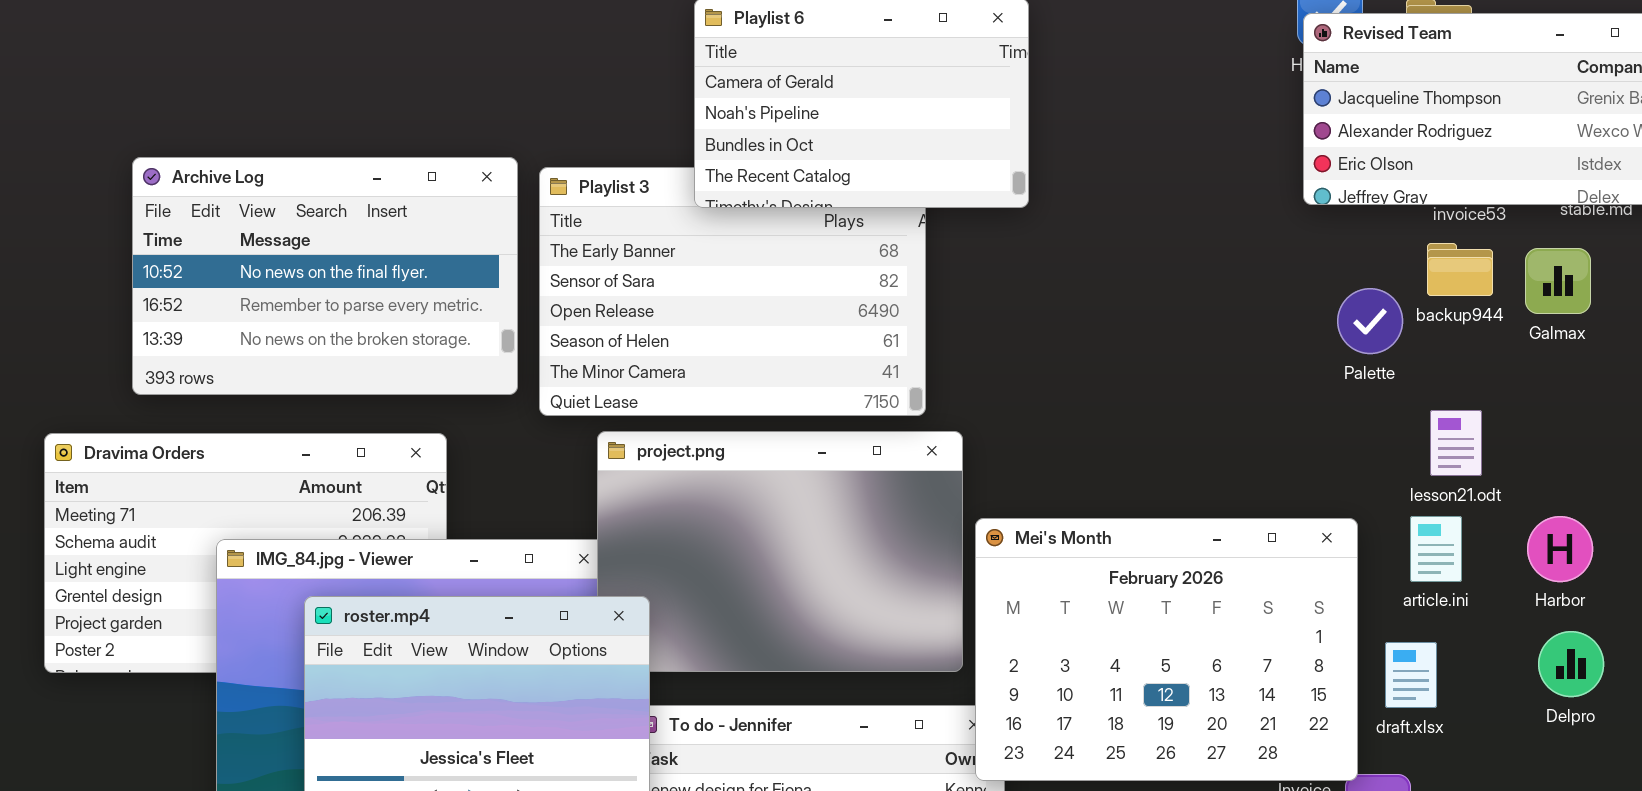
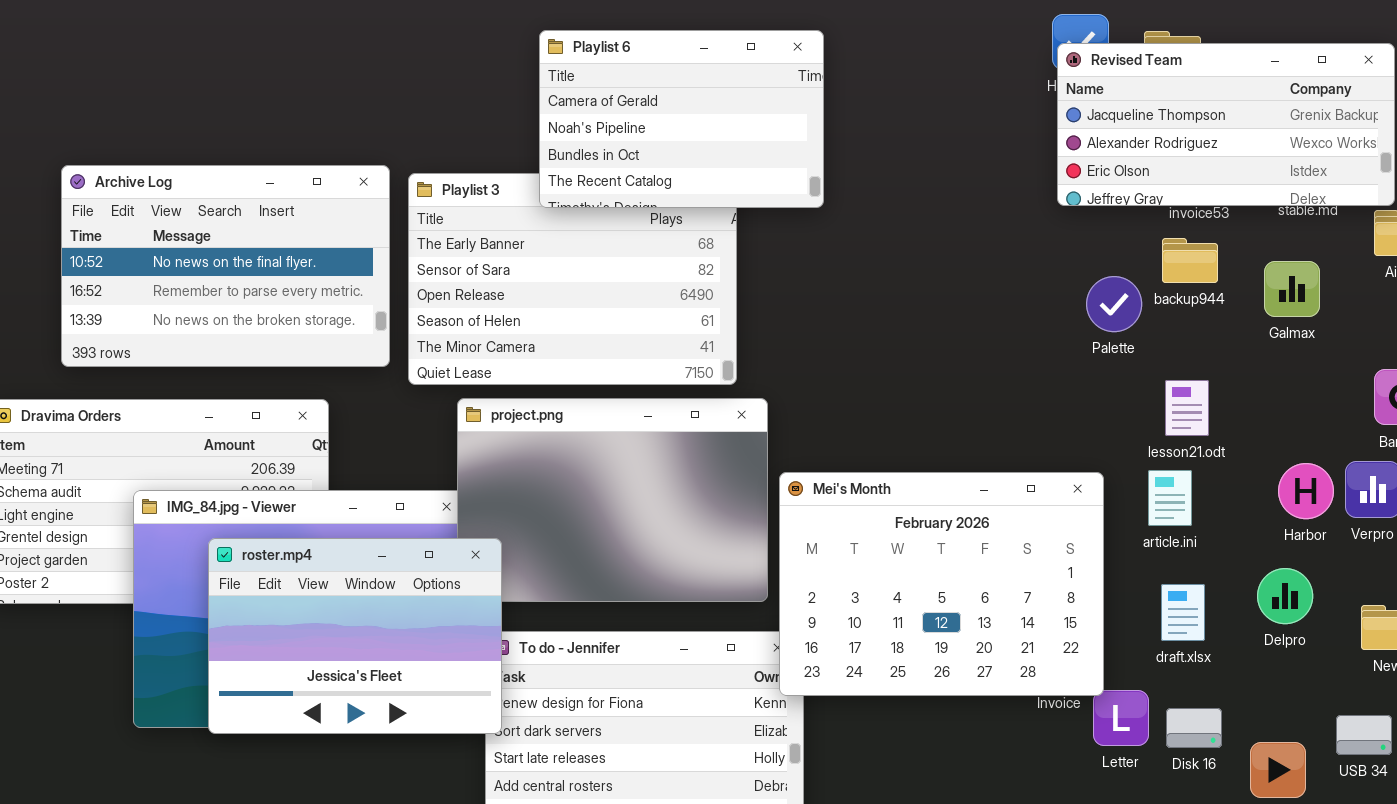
Galmax: [1525,248,1591,314] -> [1264,261,1320,317], moved
Harbor: [1527,516,1593,582] -> [1278,463,1334,519], moved
draft.xlsx: [1385,642,1437,708] -> [1161,584,1205,641], moved

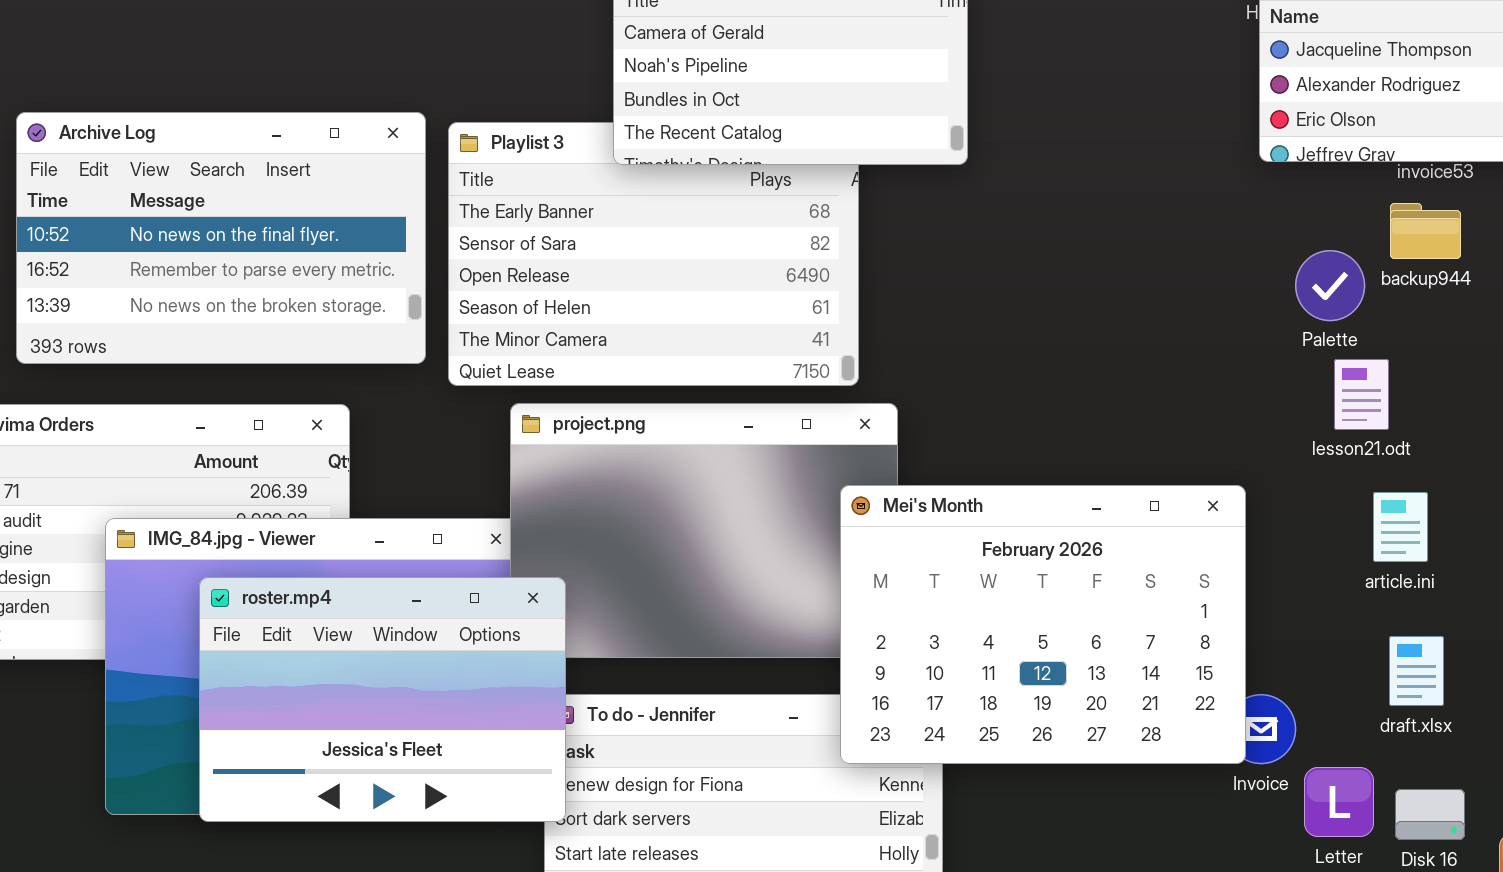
lesson21.odt: [1165,380,1209,436] -> [1334,359,1389,430], moved
Mei's Month: [779,472,1104,696] -> [840,485,1246,764], moved

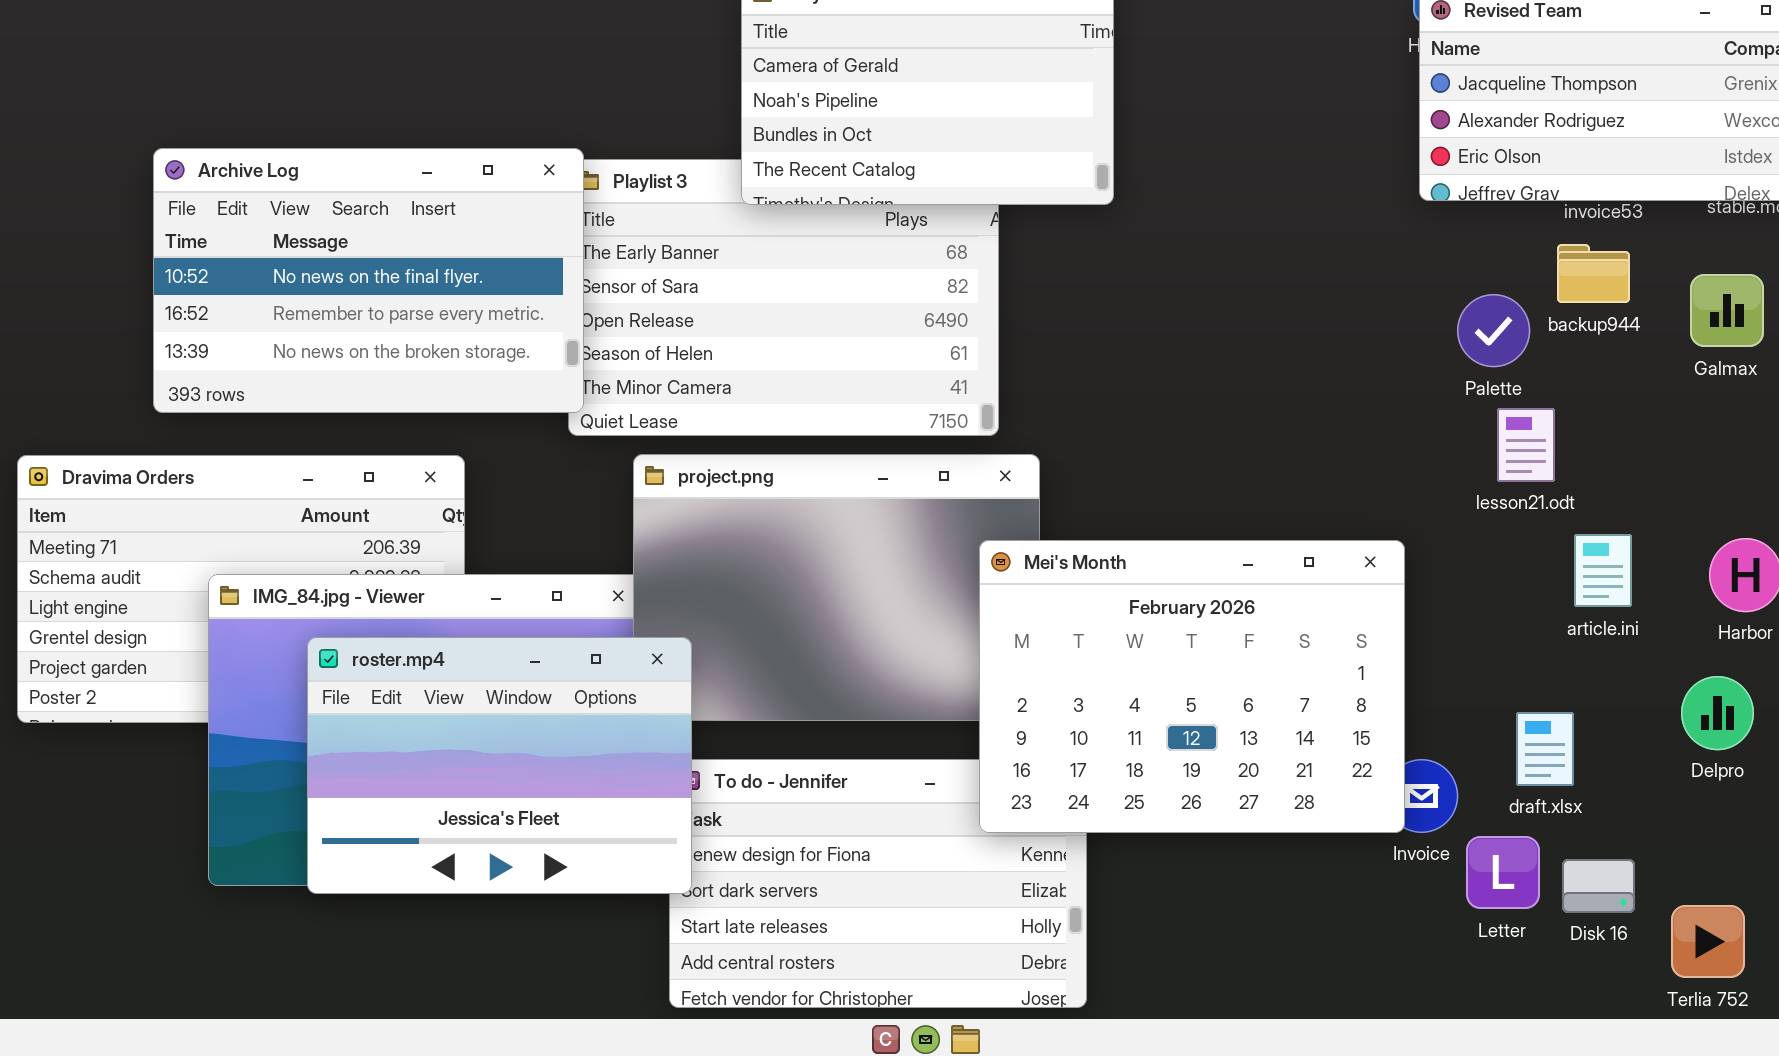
Archive Log: [16,112,426,364] -> [153,148,584,413], moved
article.ini: [1373,492,1428,562] -> [1574,534,1632,607], moved
draft.xlsx: [1389,636,1444,706] -> [1516,712,1574,786], moved

